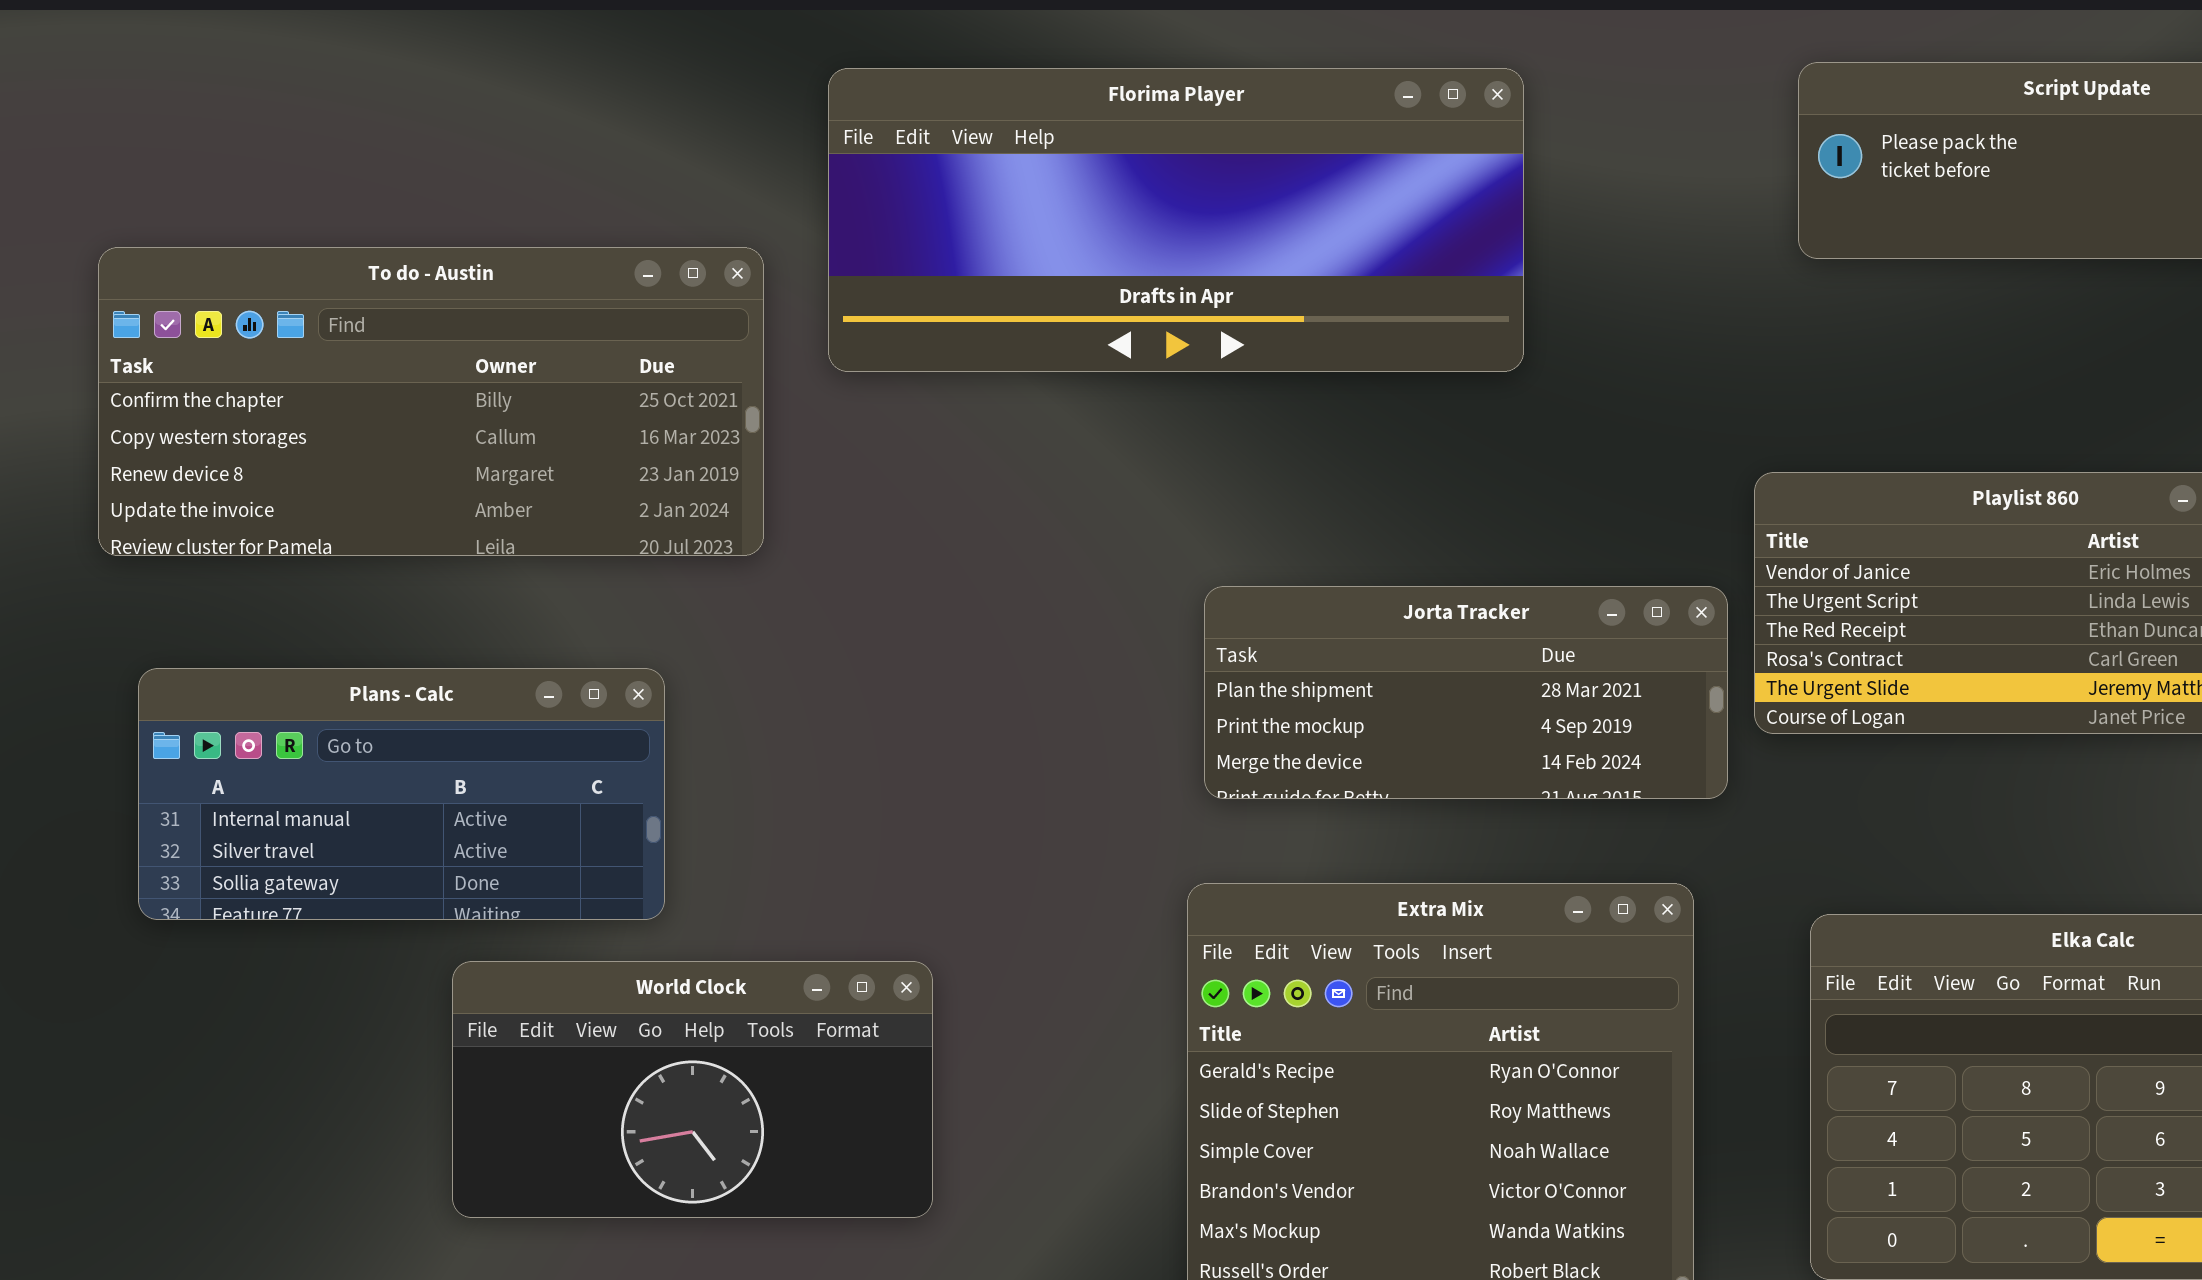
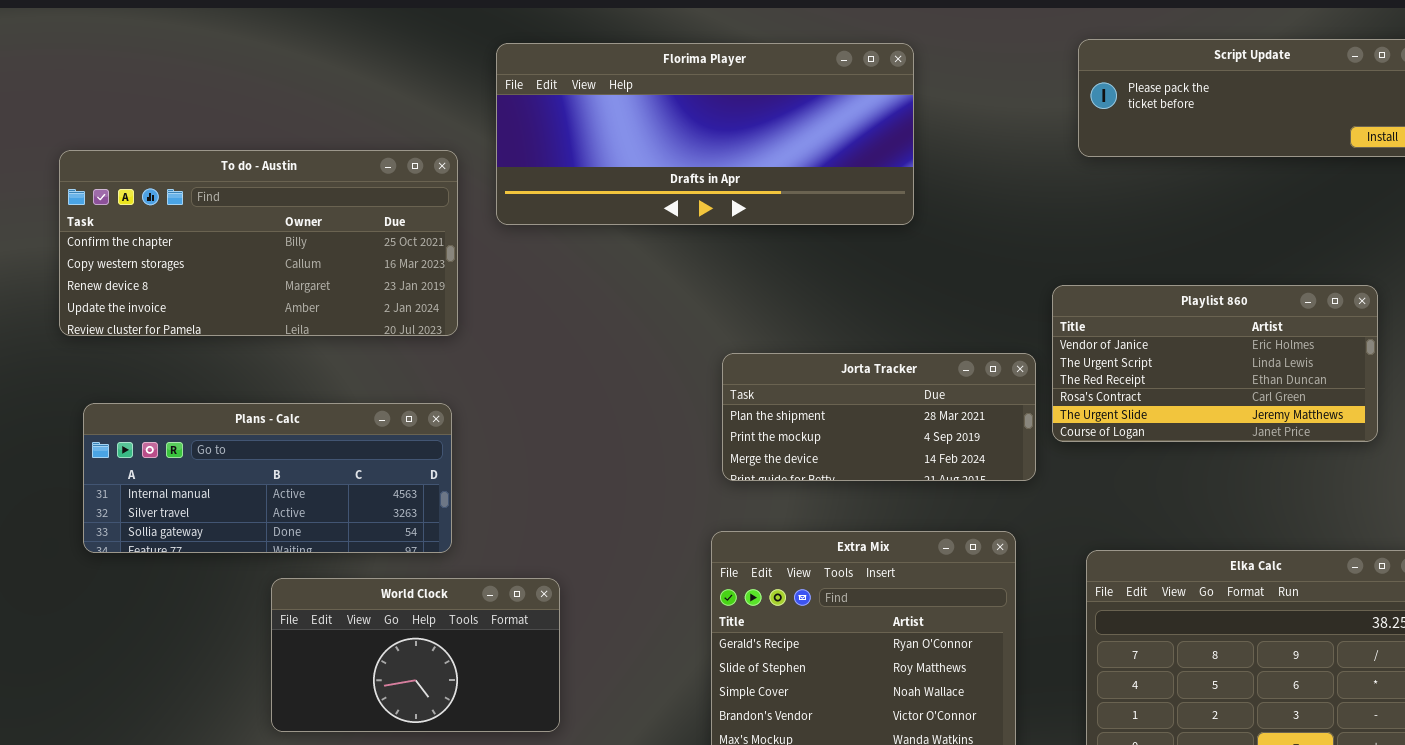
Plans - Calc: [138,668,665,920] -> [83,403,452,553], resized

